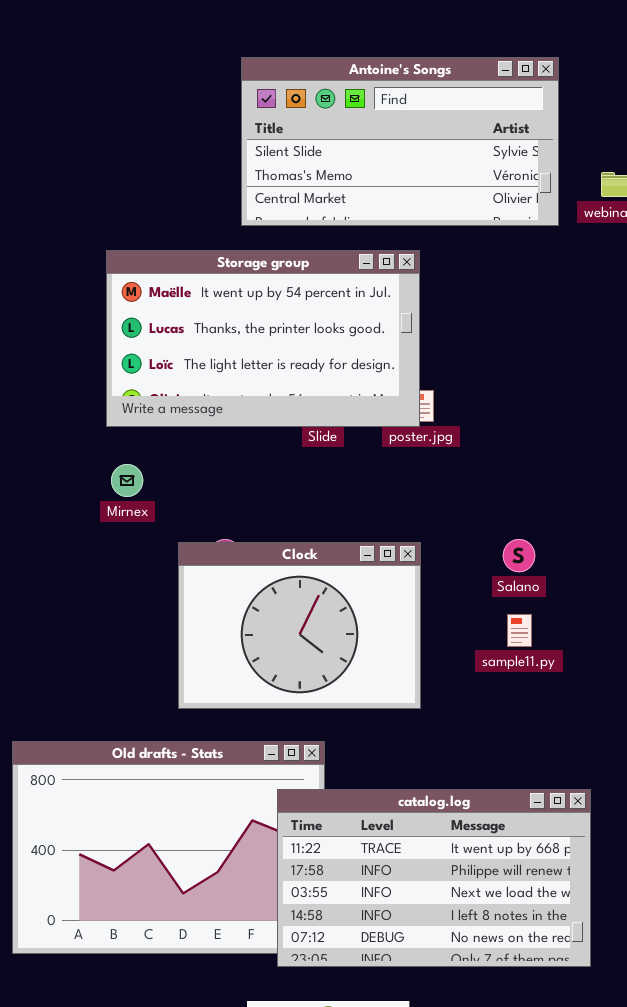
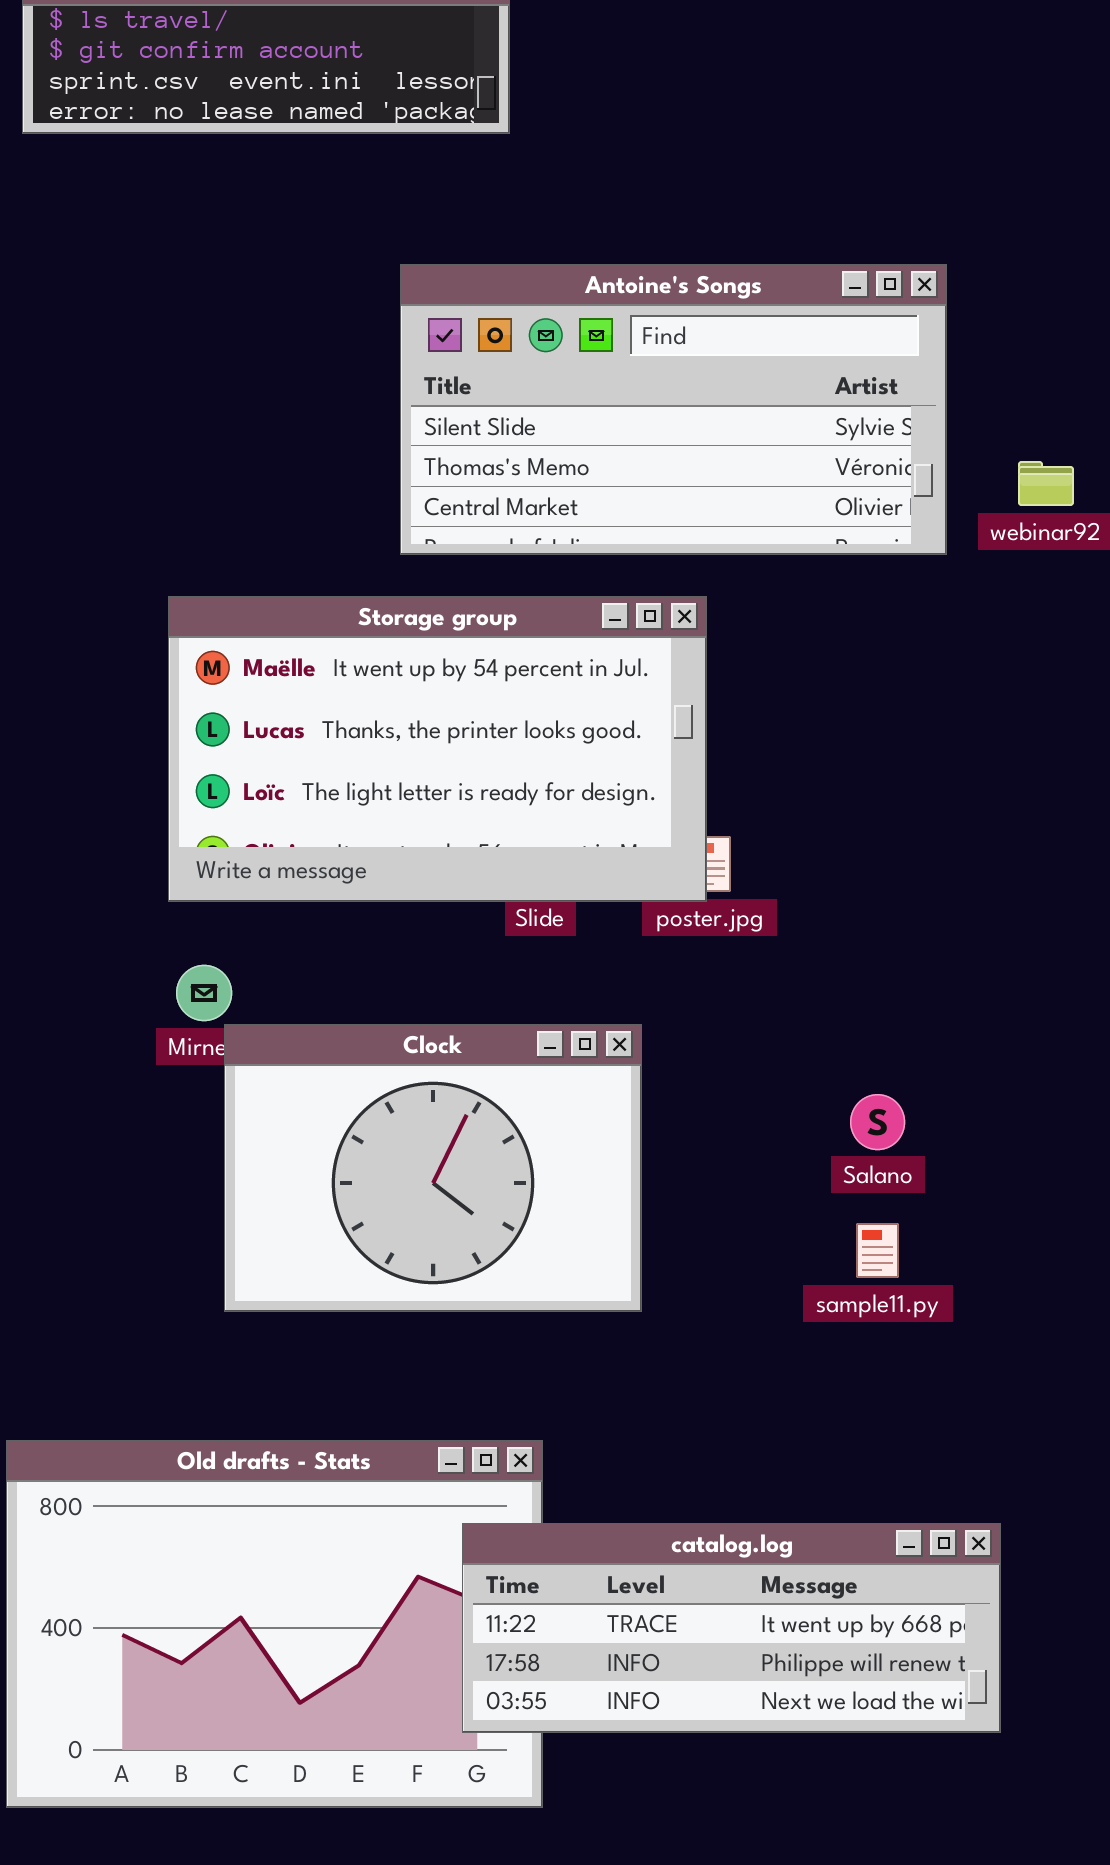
Clock: [178,542,421,709] -> [224,1024,642,1312], moved
catalog.log: [277,789,591,967] -> [462,1523,1001,1733], resized

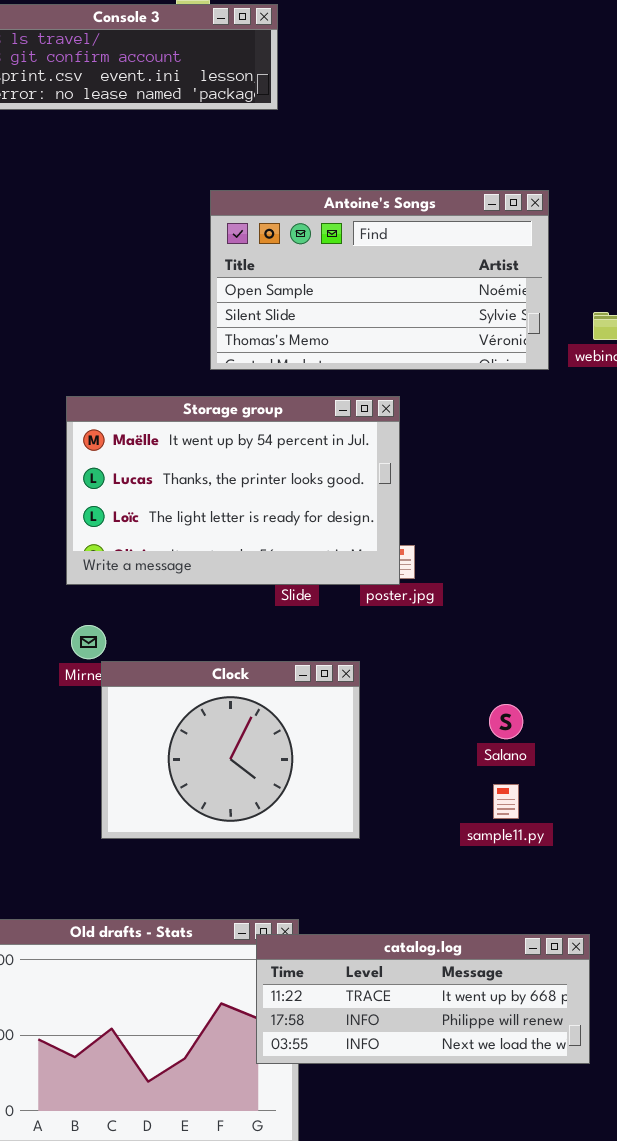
Antoine's Songs: [400,264,947,555] -> [210,190,549,370], scrolled up 1 row
catalog.log: [462,1523,1001,1733] -> [256,934,590,1064], moved

